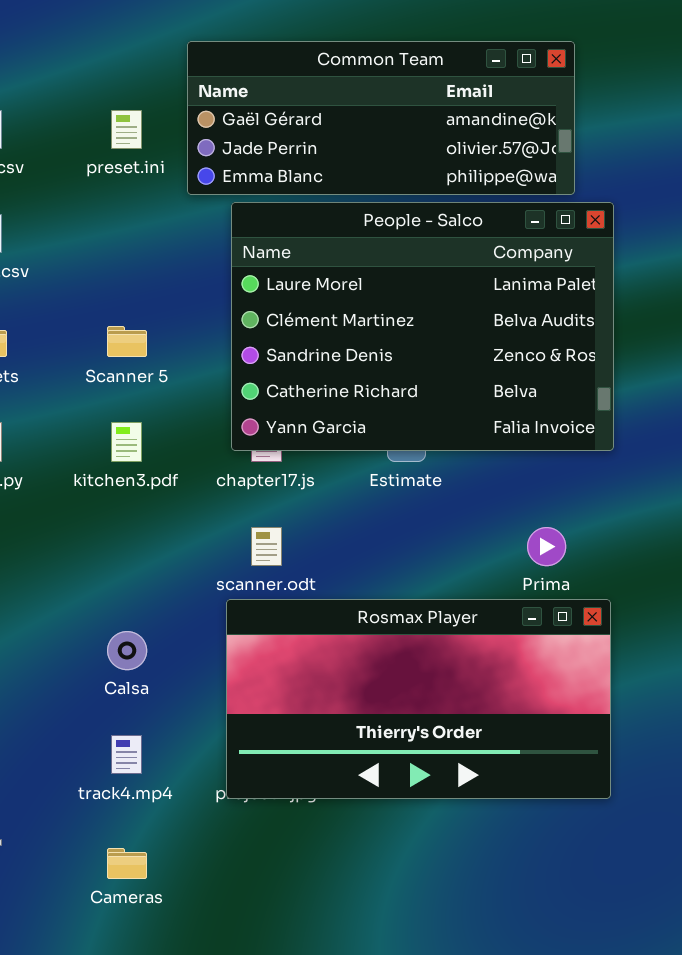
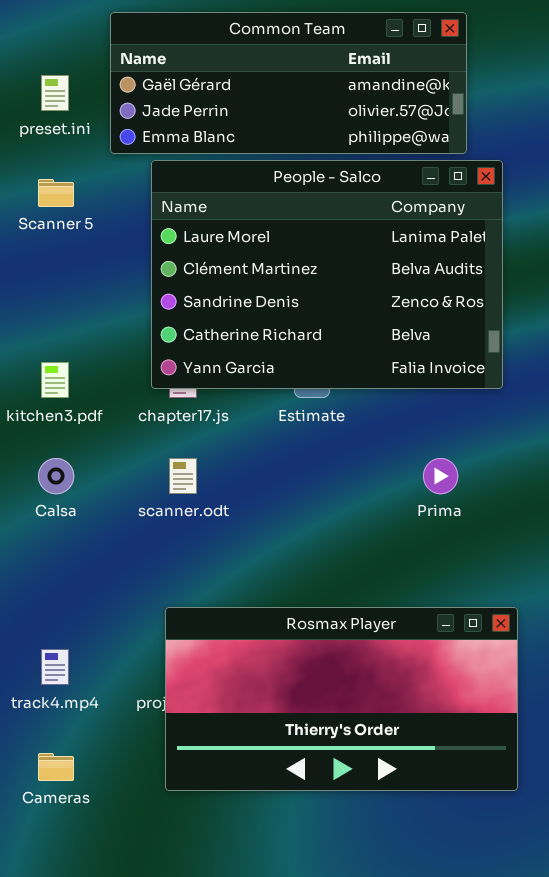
Scanner 5: [107,326,147,357] -> [38,179,74,207], moved
Rosmax Player: [226,599,611,799] -> [165,607,518,791], moved
Calsa: [107,631,147,670] -> [38,458,74,494], moved

